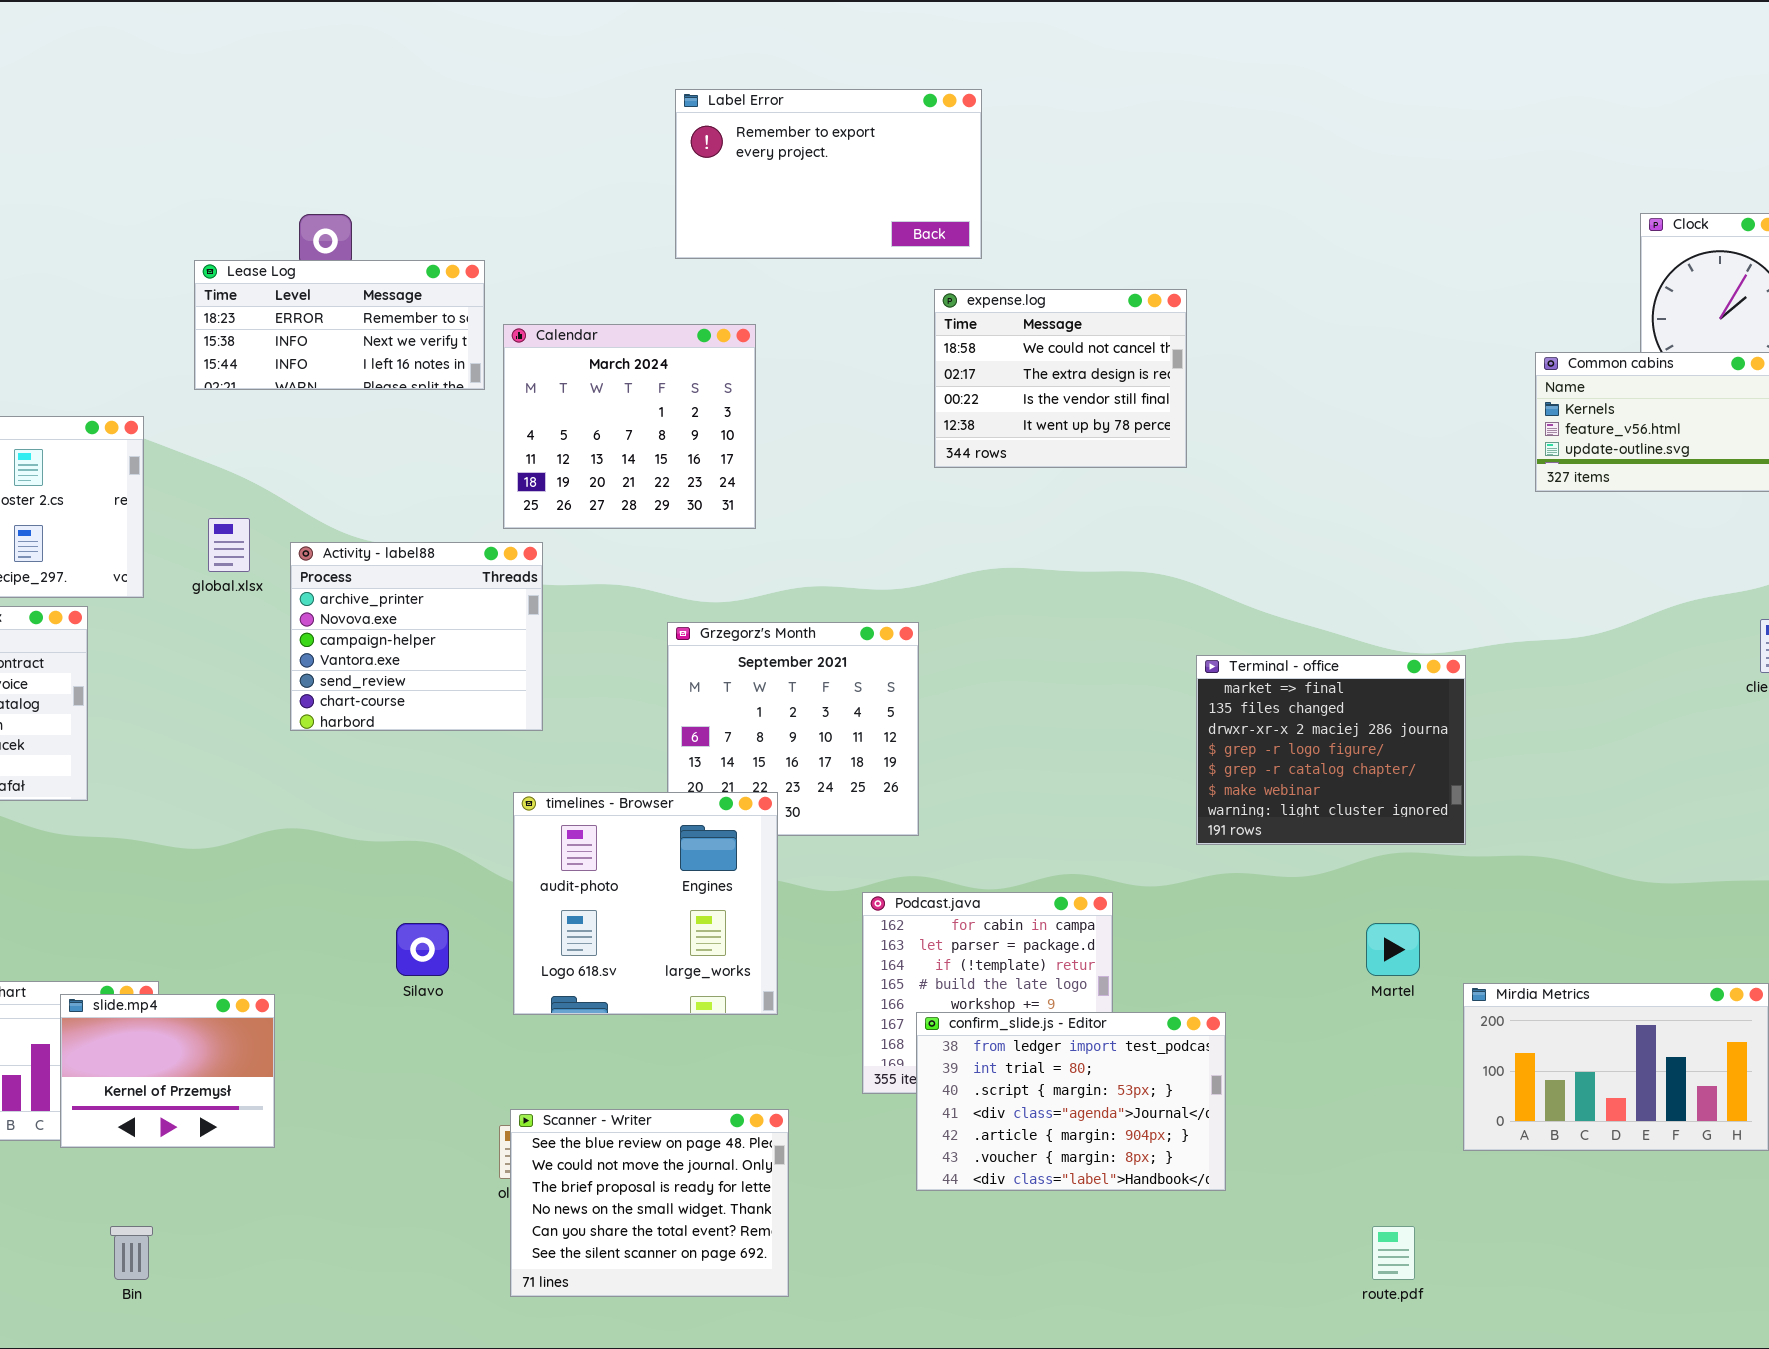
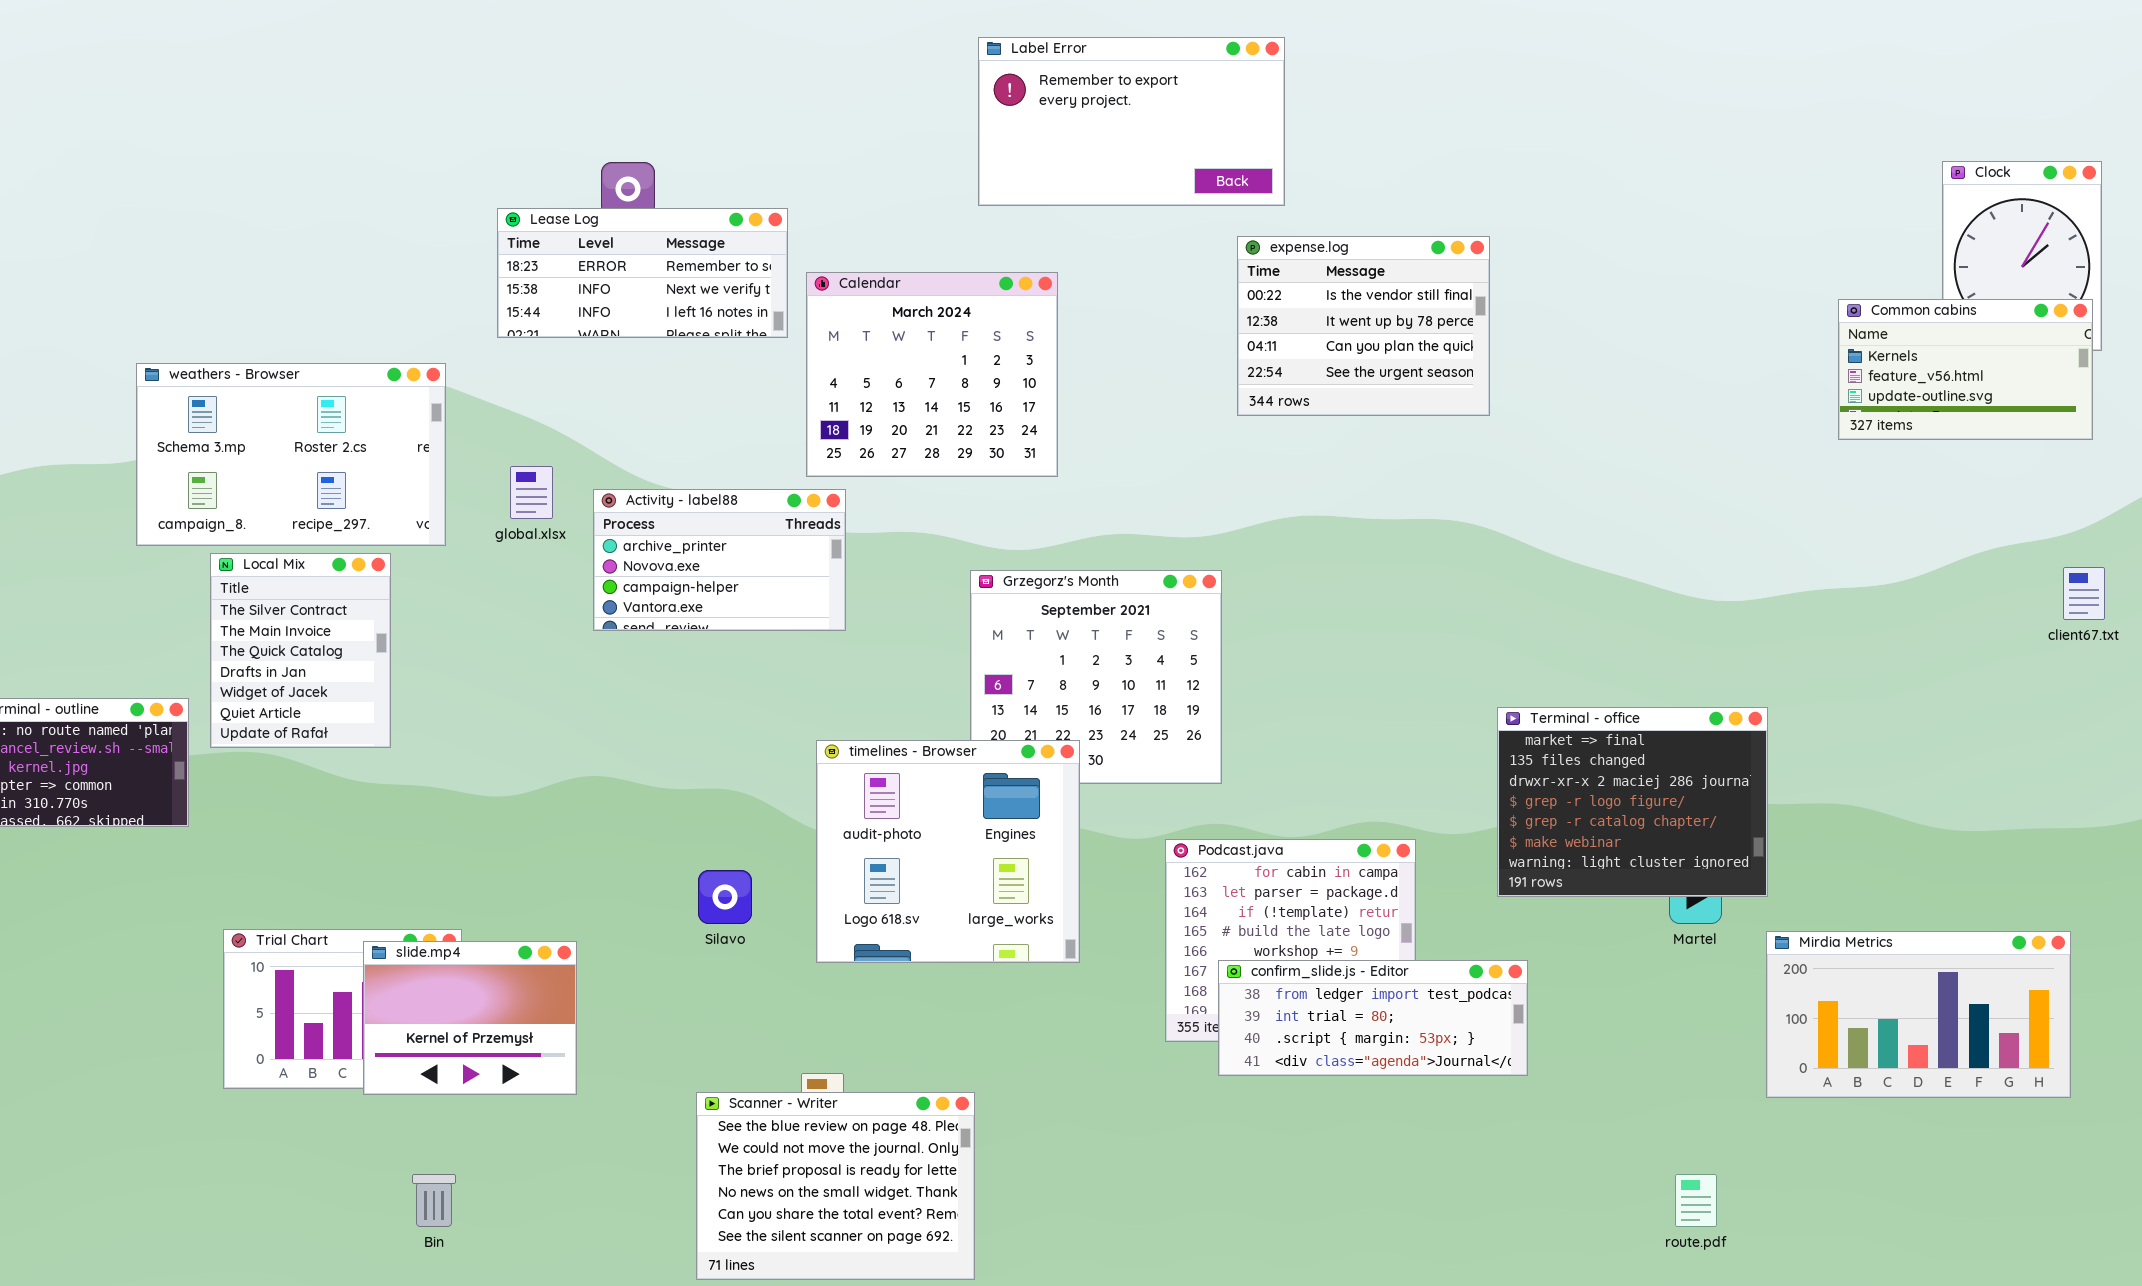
expense.log: [934,289,1187,468] -> [1237,236,1490,416], scrolled down 2 rows
Activity - label88: [290,542,543,731] -> [593,489,846,631], resized
Terminal - office: [1196,655,1466,845] -> [1497,707,1768,897], moved
confirm_slide.js - Editor: [916,1012,1226,1191] -> [1218,960,1528,1076], resized
Scanner - Writer: [510,1109,789,1297] -> [696,1092,975,1280], moved

